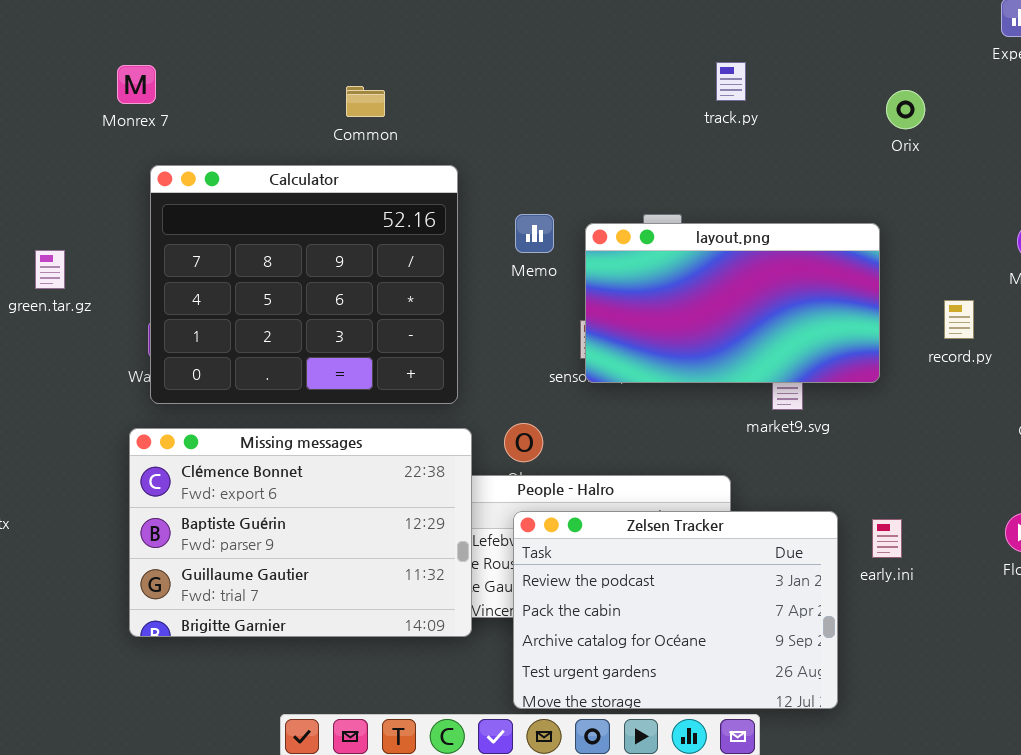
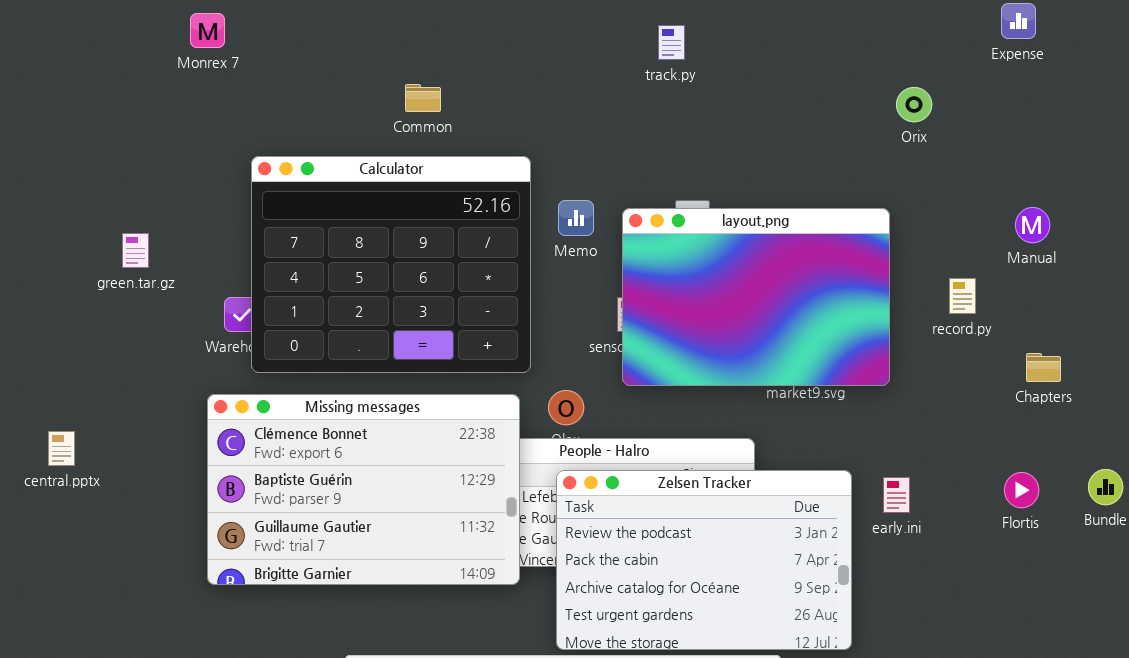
track.py: [716,62,746,101] -> [658,25,685,60], moved
Monrex 7: [117,65,156,104] -> [190,13,225,48], moved
Calculator: [150,165,458,404] -> [251,156,531,373], moved
layout.png: [585,223,880,383] -> [622,208,890,386], resized

